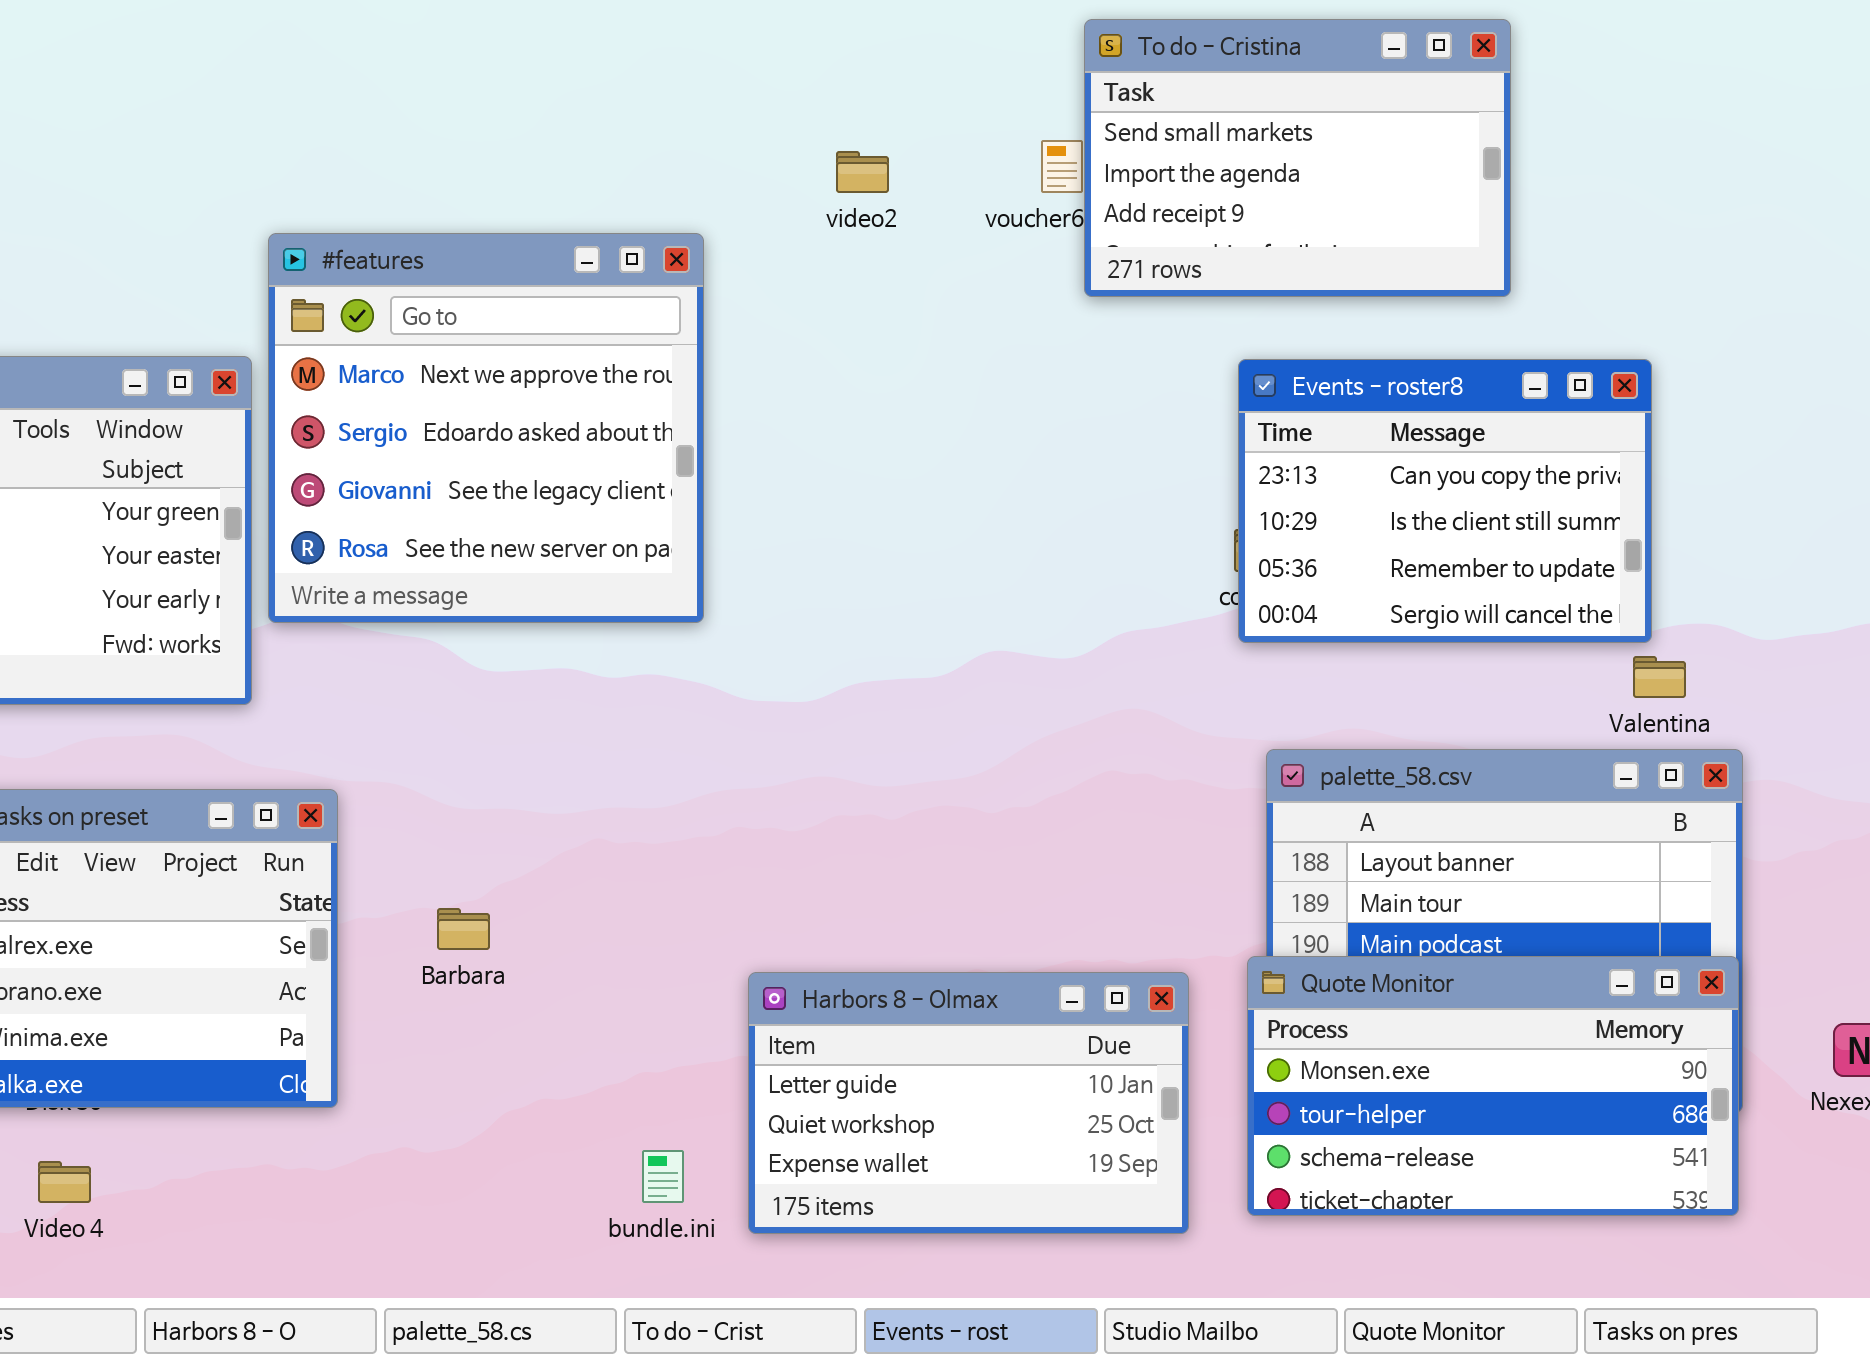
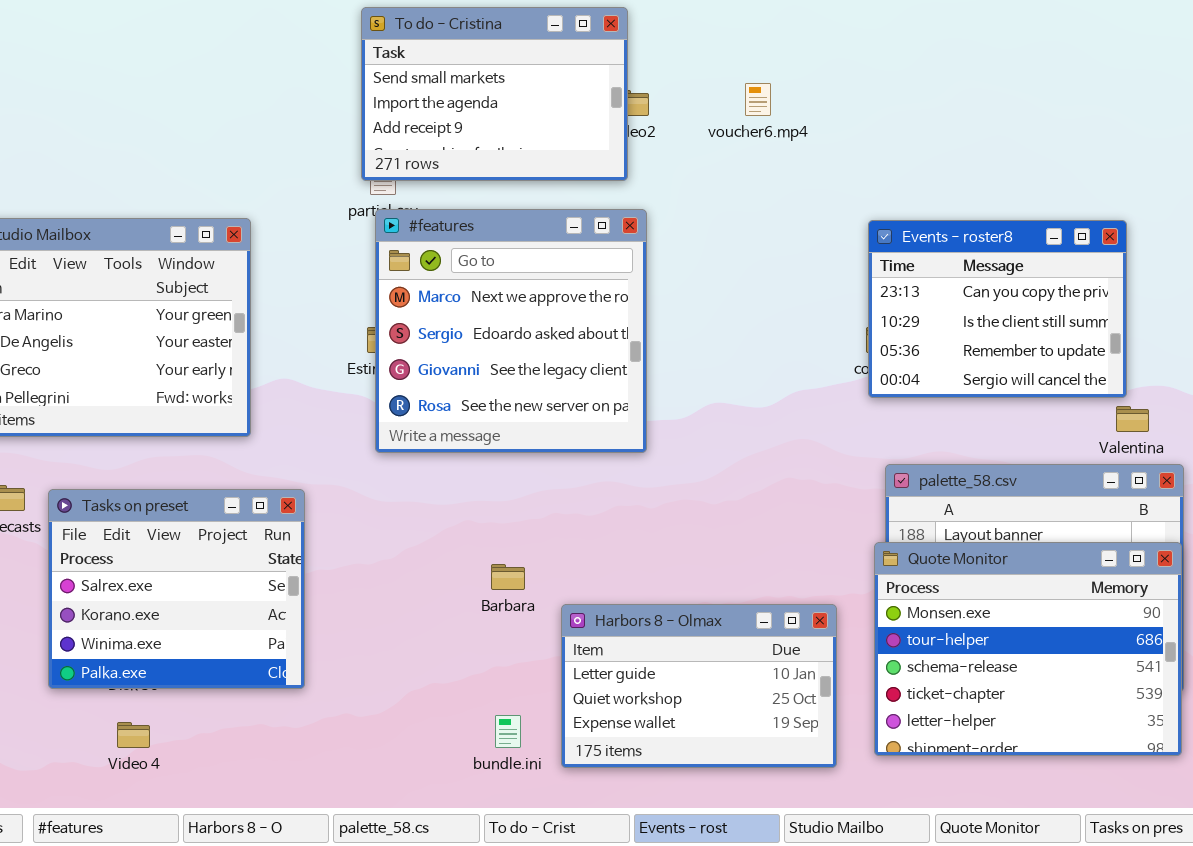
To do - Cristina: [1084,19,1511,297] -> [361,7,628,181], moved
#features: [268,233,704,623] -> [375,209,647,453], moved
Barbara: [437,908,490,950] -> [491,564,525,590], moved
Quote Monitor: [1247,956,1739,1216] -> [874,542,1182,756], resized

